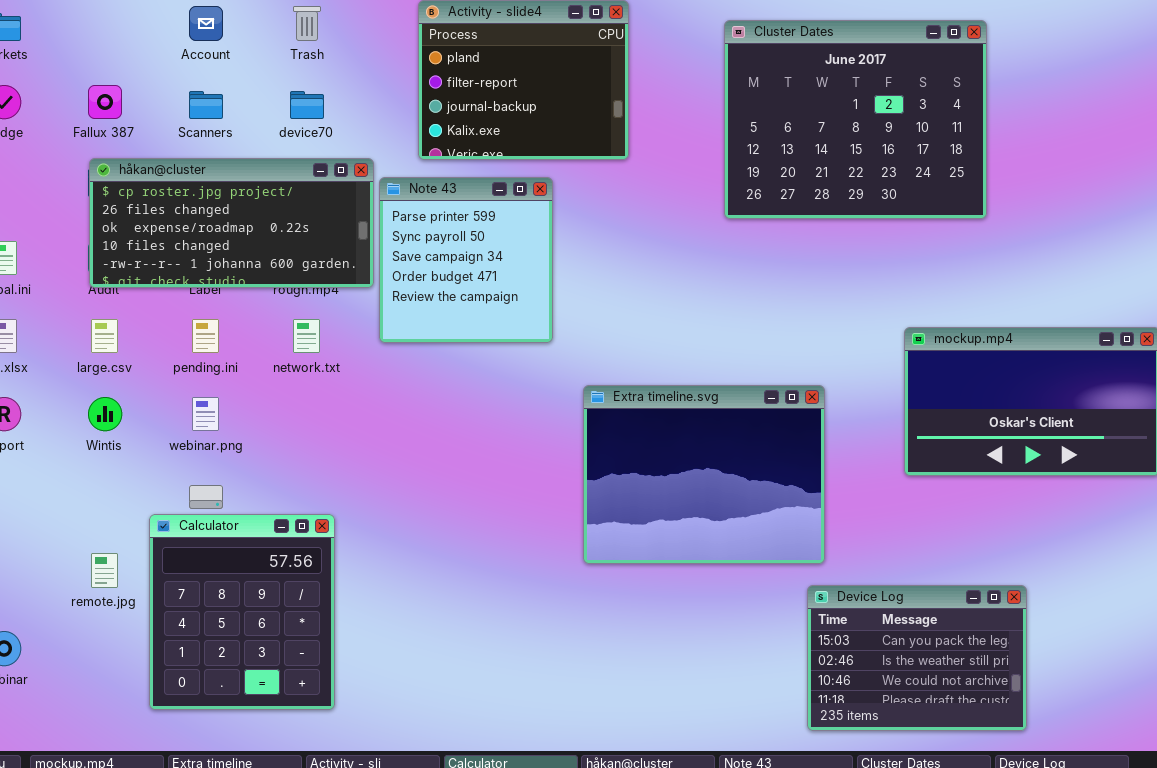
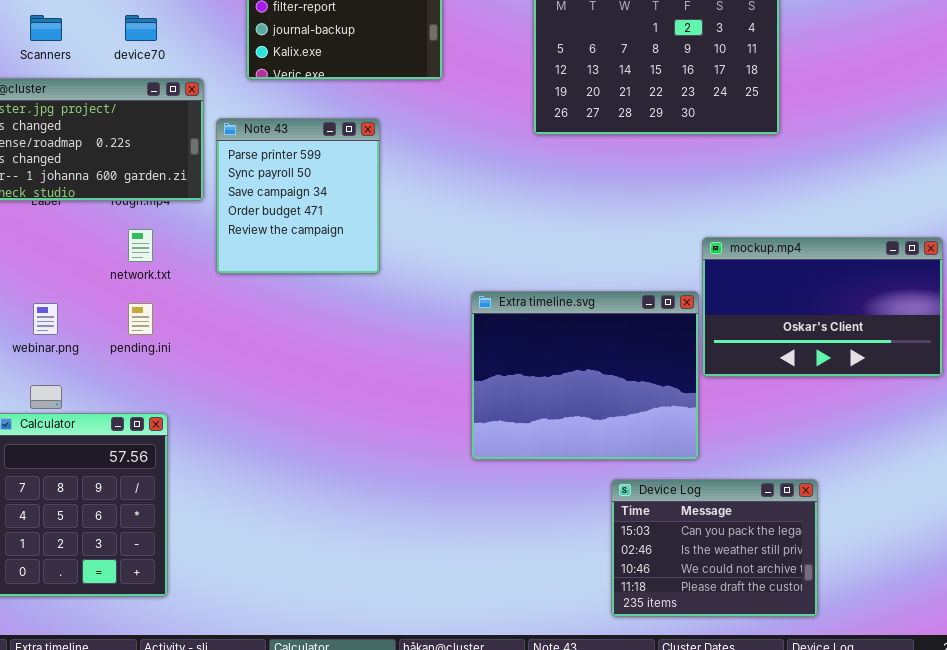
Note 43: [379,177,553,343] -> [216,118,380,274], moved
pending.ini: [192,319,219,353] -> [128,303,153,335], moved
Extra timeline.svg: [583,385,825,564] -> [471,291,699,460], moved

